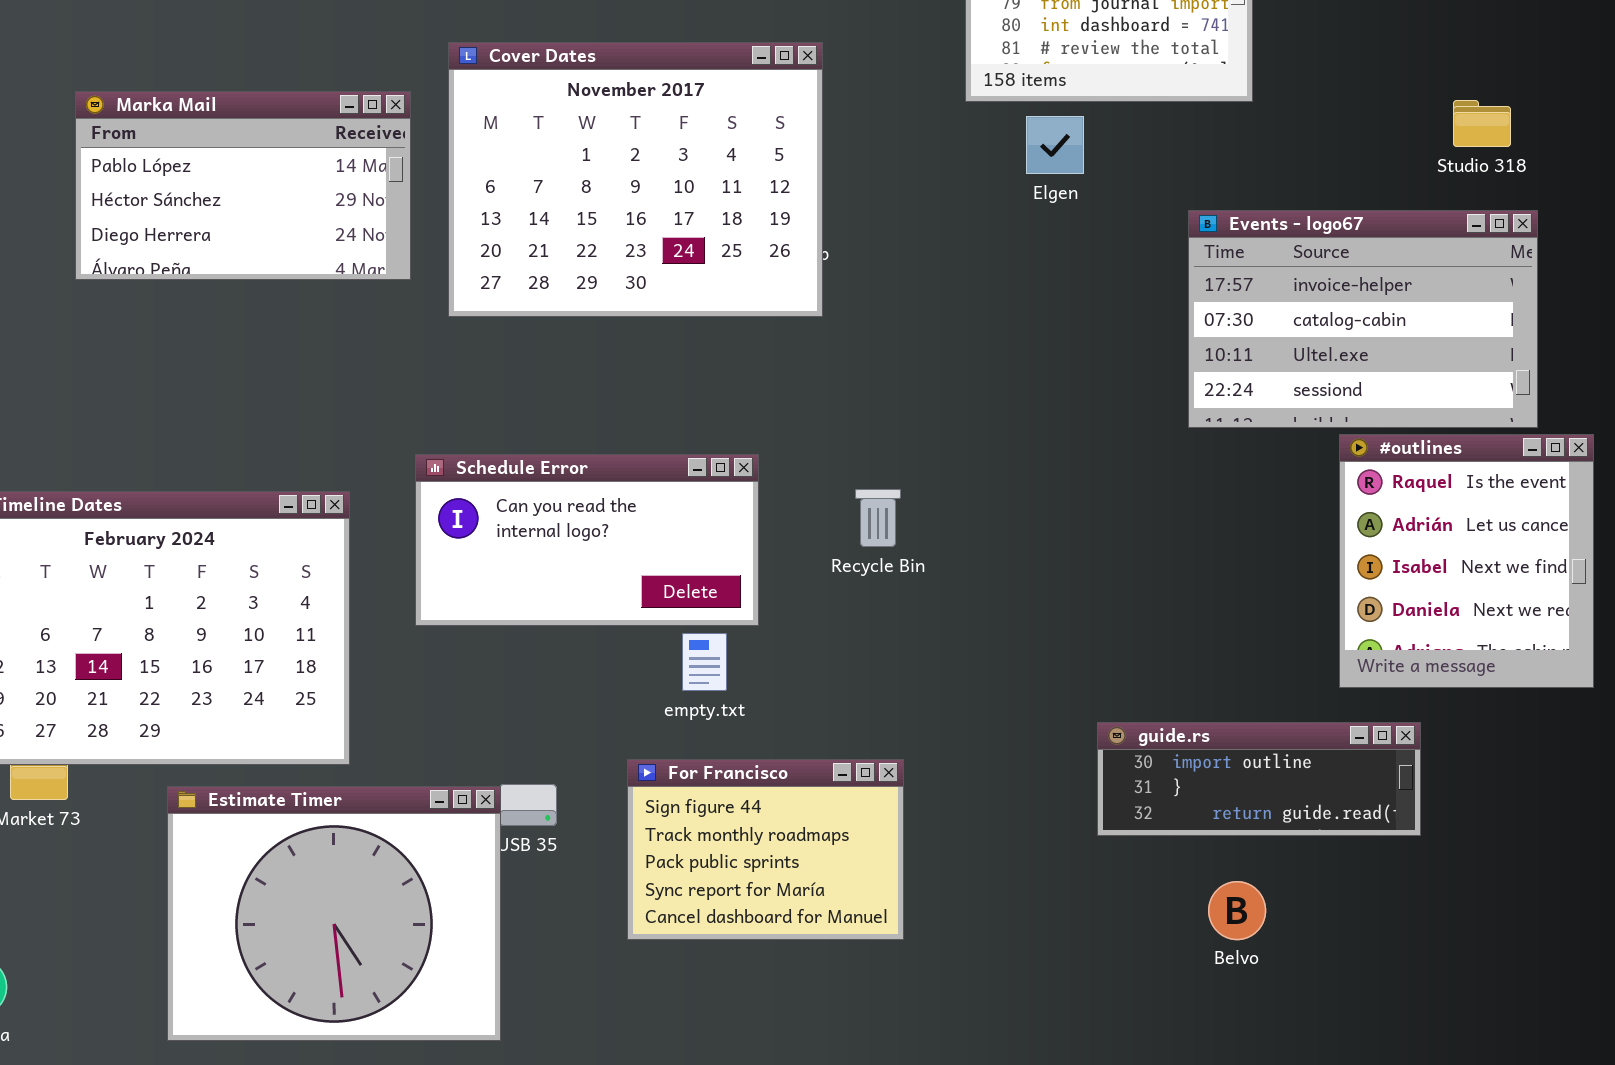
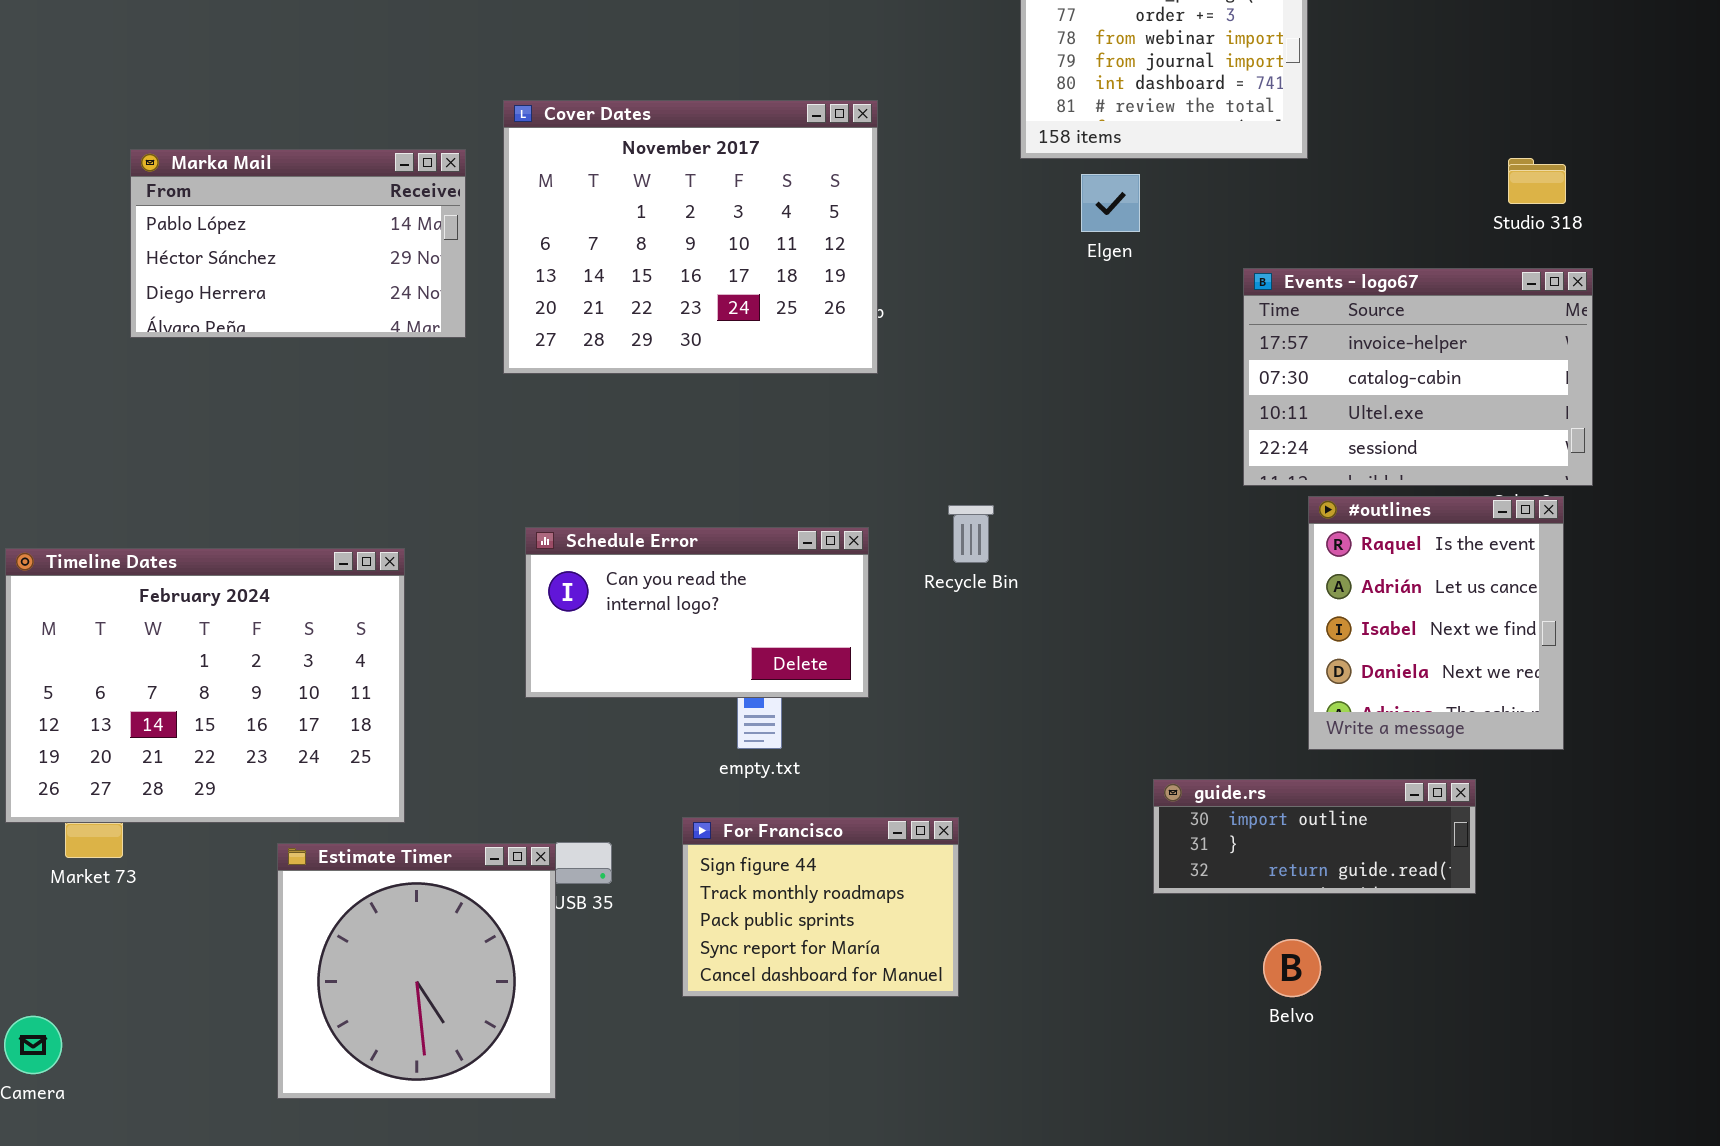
#outlines: [1339,434,1594,688] -> [1308,496,1564,750], moved
Schedule Error: [415,454,759,626] -> [525,527,869,698], moved
Recycle Bin: [855,489,901,547] -> [948,505,994,563], moved
Estimate Timer: [167,786,501,1041] -> [277,843,556,1099], resized

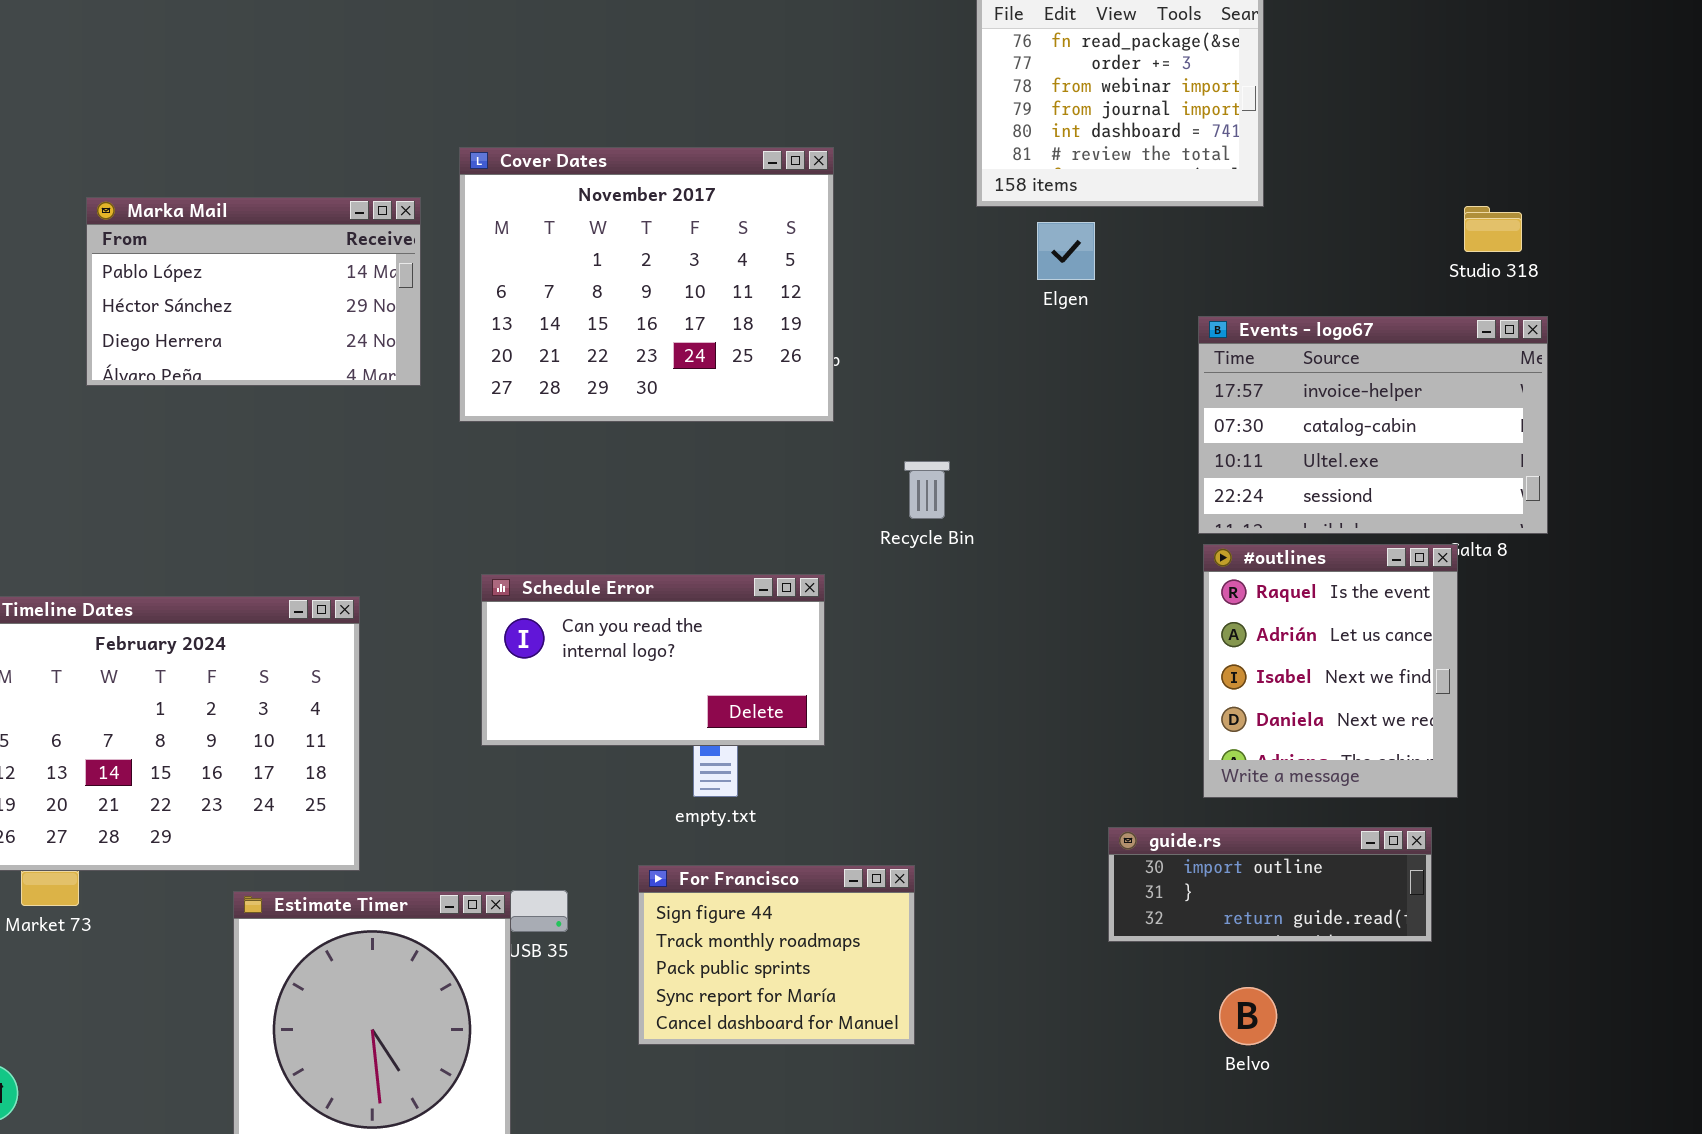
#outlines: [1308,496,1564,750] -> [1203,544,1458,798], moved
Recycle Bin: [948,505,994,563] -> [904,461,950,519], moved

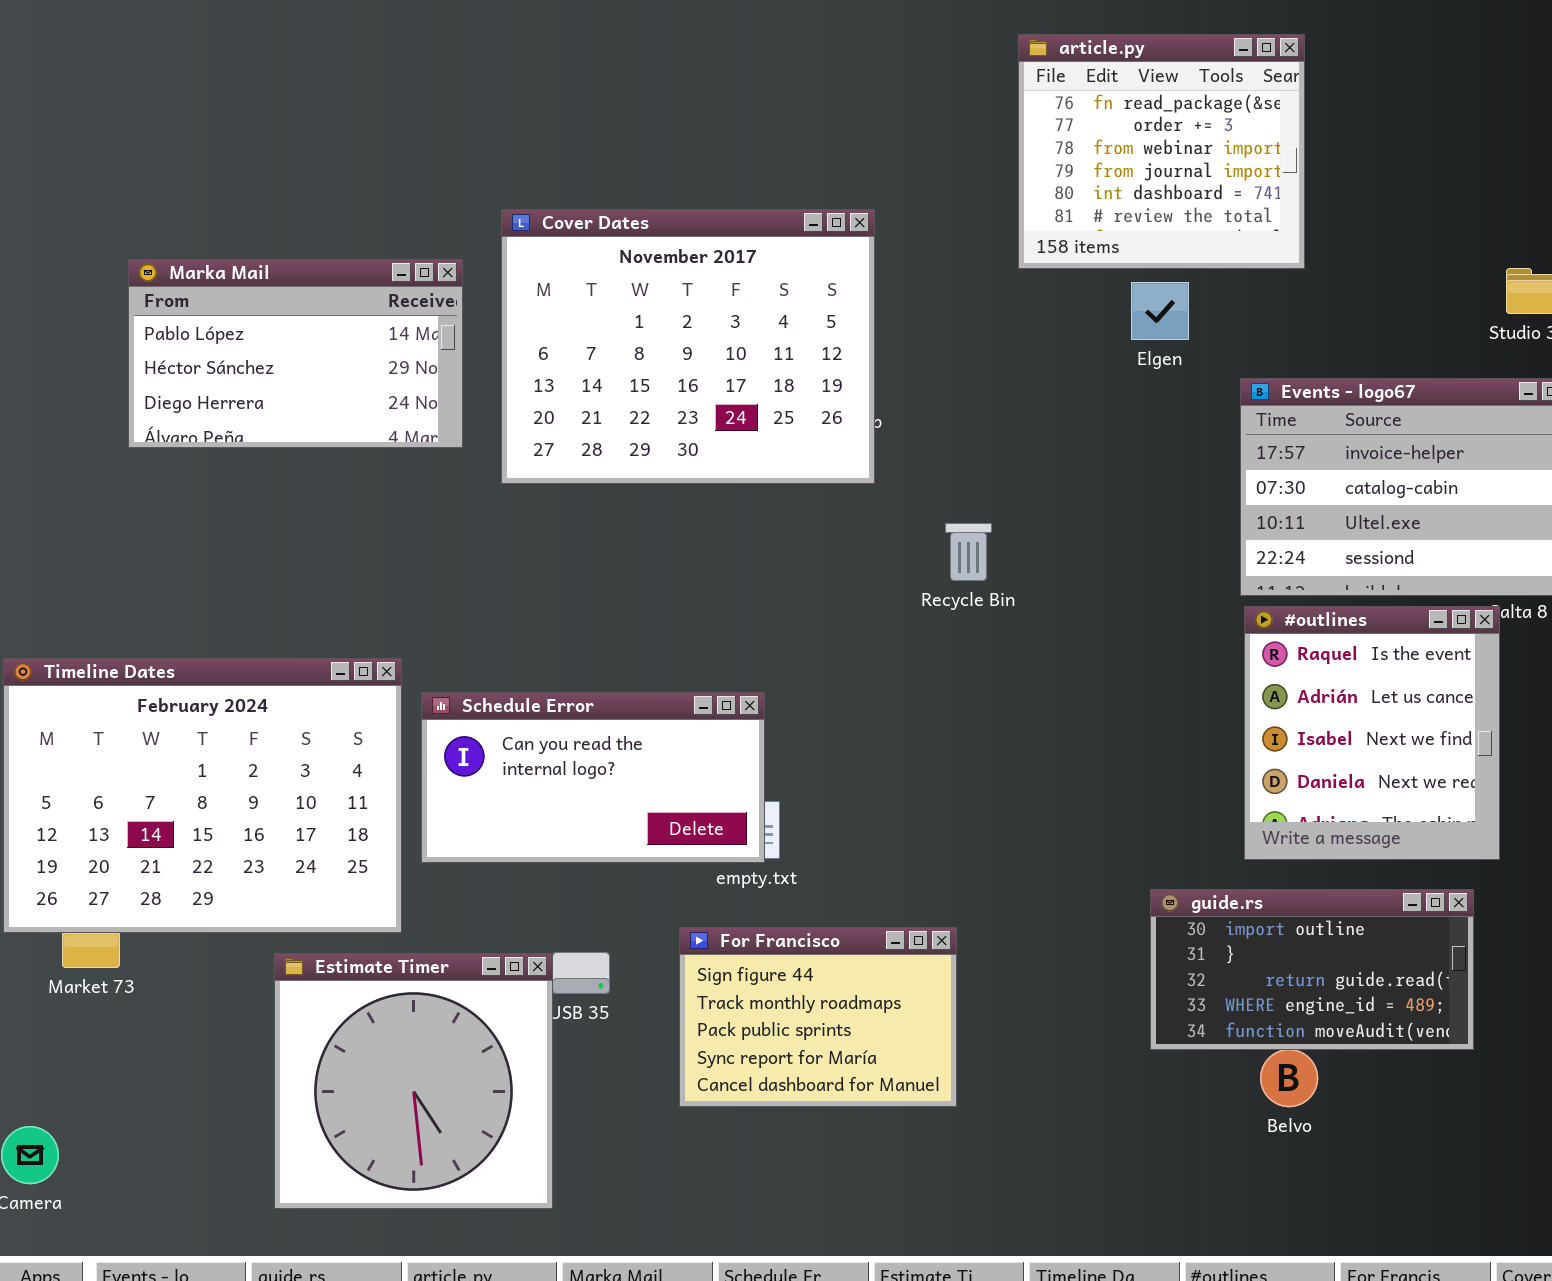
Elgen: [1037,222,1095,280] -> [1131,282,1189,340], moved
Schedule Error: [481,574,825,746] -> [421,692,765,863], moved
guide.rs: [1108,827,1432,942] -> [1150,889,1474,1050], resized

